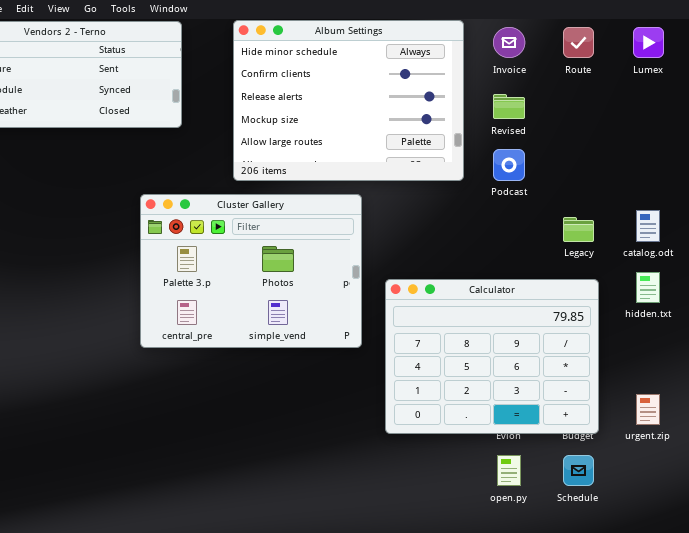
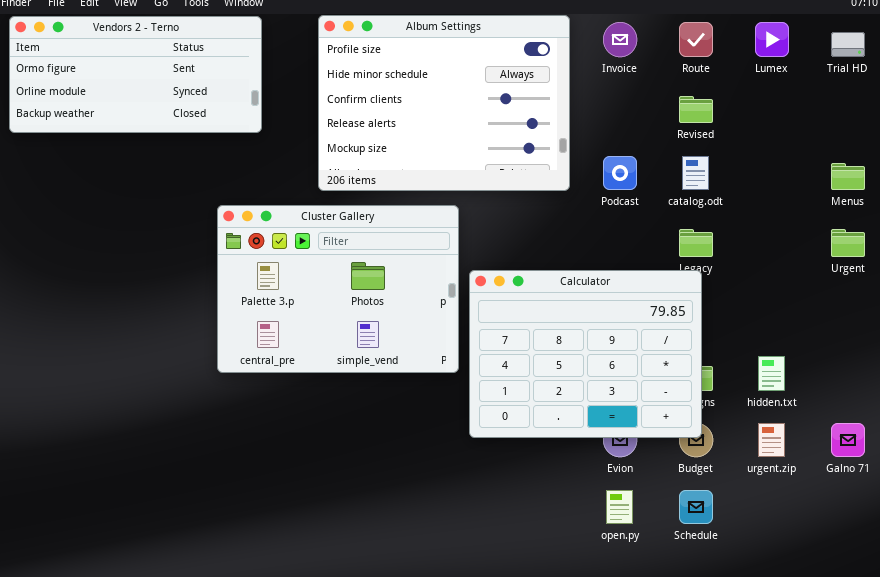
Album Settings: [233,20,464,181] -> [318,15,570,191], scrolled up 1 row
Revised: [493,94,525,119] -> [679,96,713,123], moved
catalog.odt: [636,210,660,242] -> [682,156,709,190], moved
hidden.txt: [636,272,660,303] -> [758,356,785,391], moved
Calculator: [385,279,599,434] -> [469,270,702,438], moved

